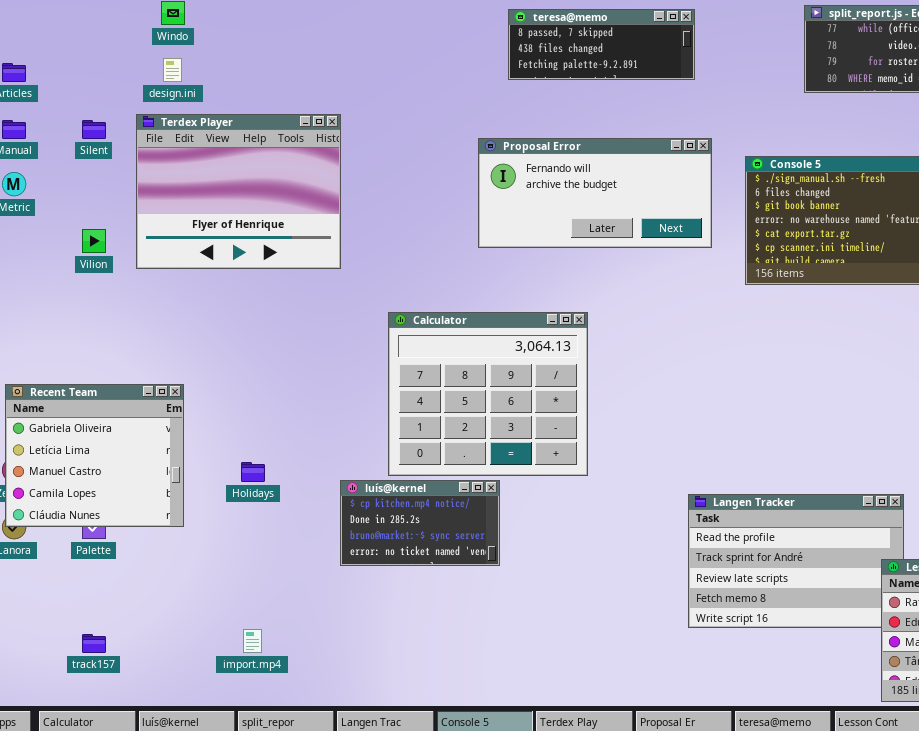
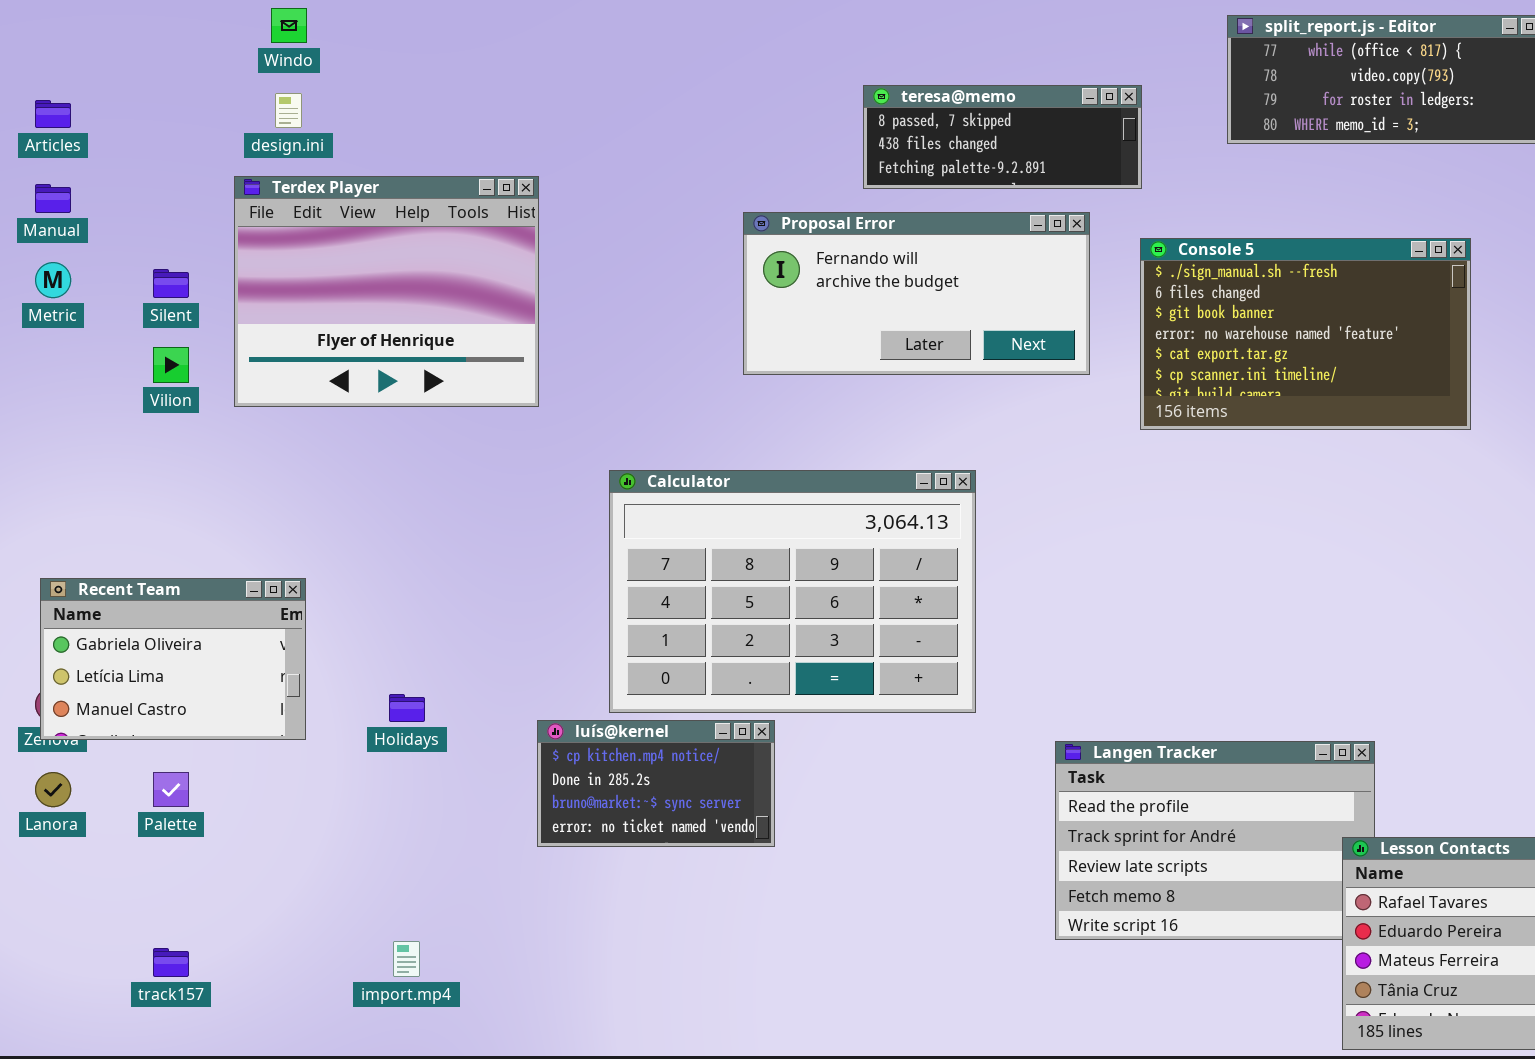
teresa@memo: [508,9,695,80] -> [863,85,1142,189], moved
Silent: [82,120,106,139] -> [153,269,189,298], moved
Calculator: [388,312,588,476] -> [609,470,976,713], resized
Recent Team: [5,384,184,527] -> [40,578,306,740], resized

